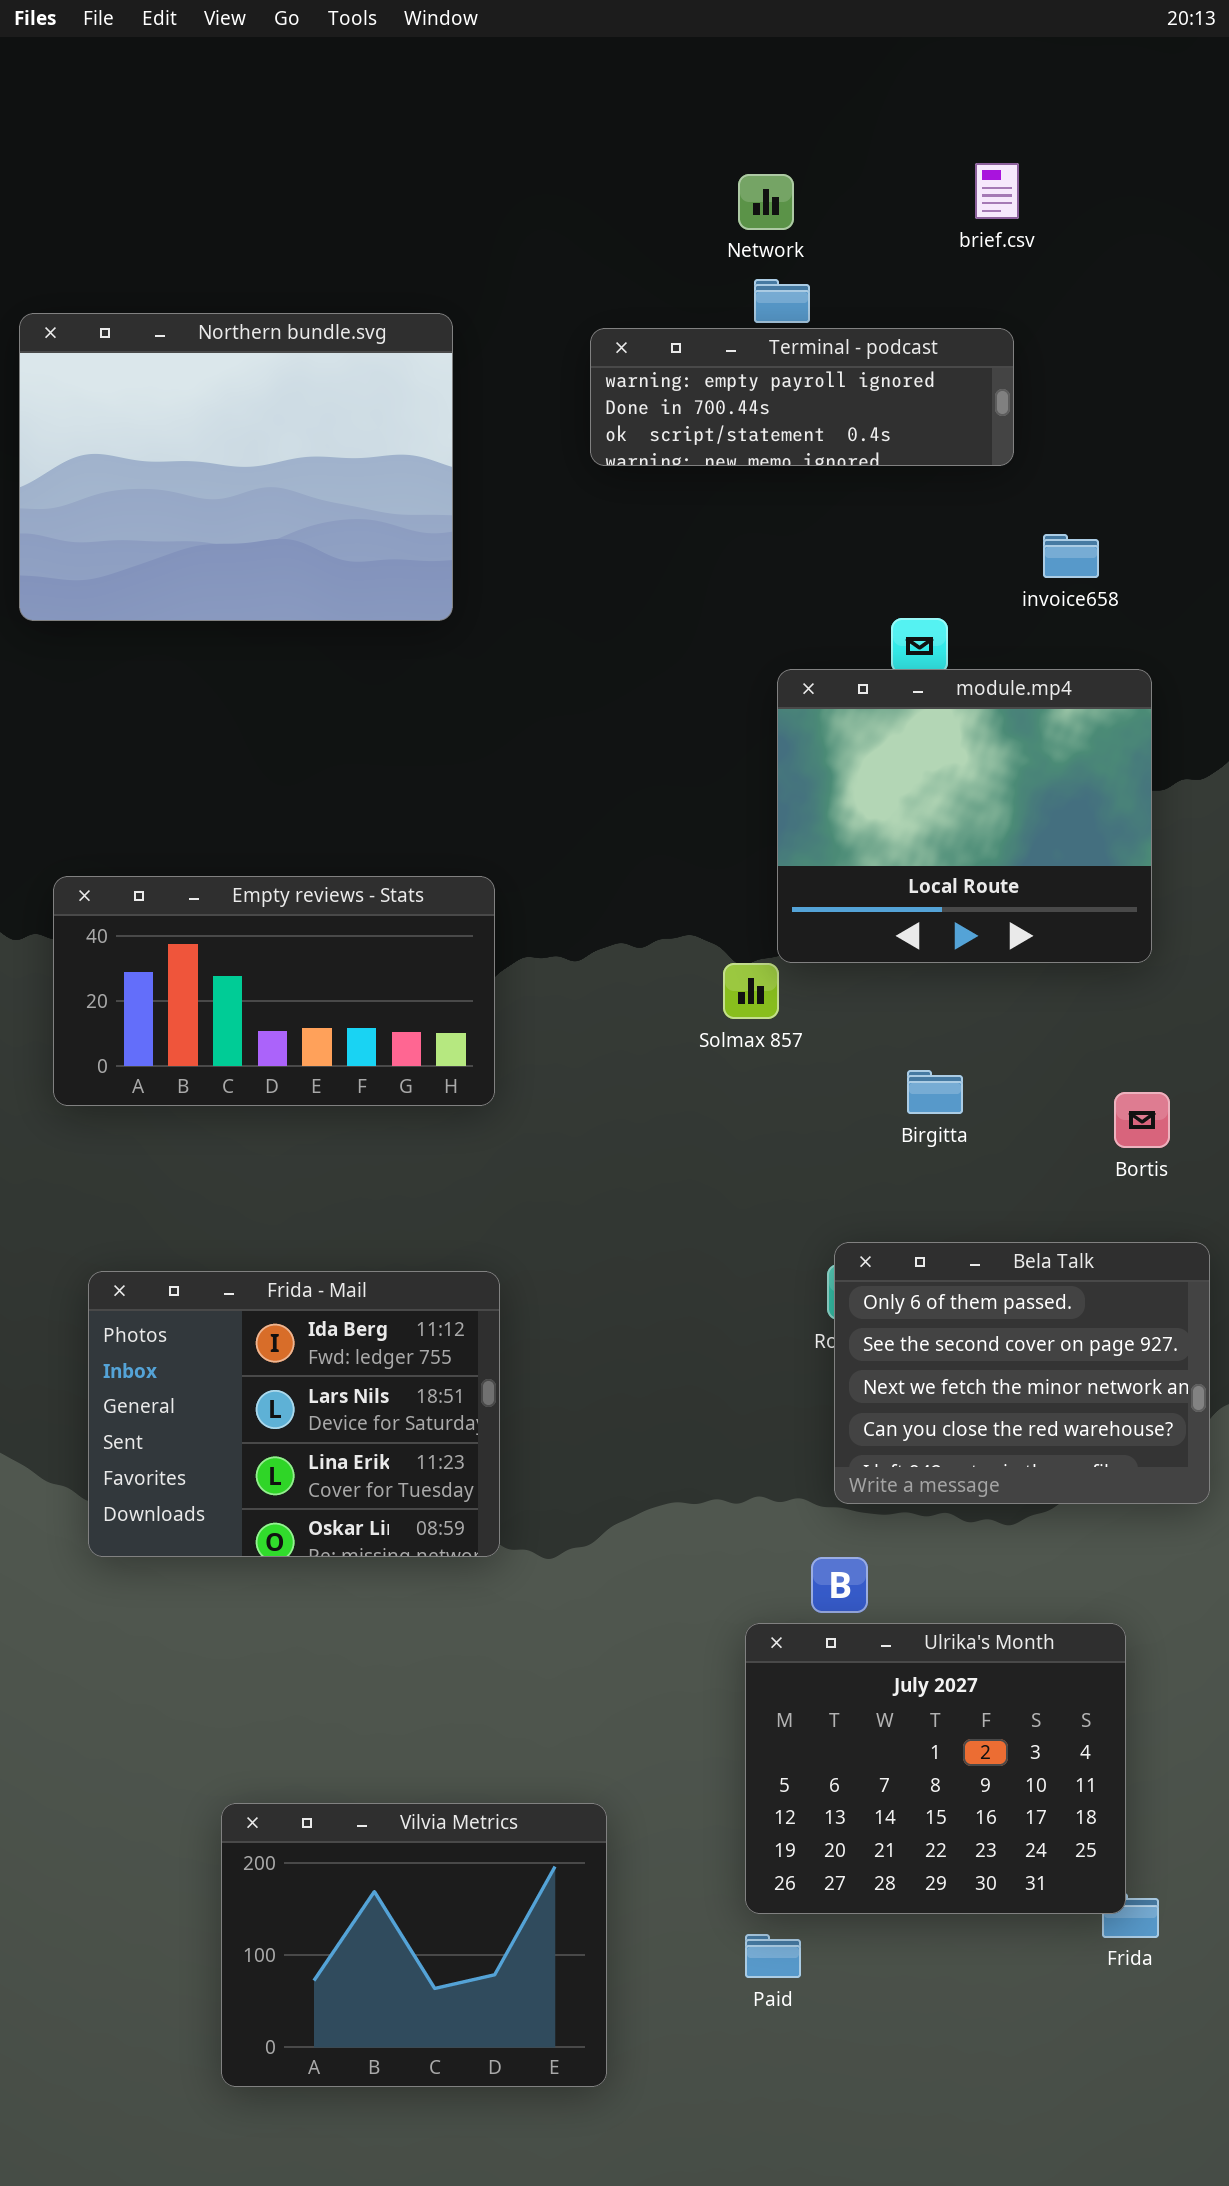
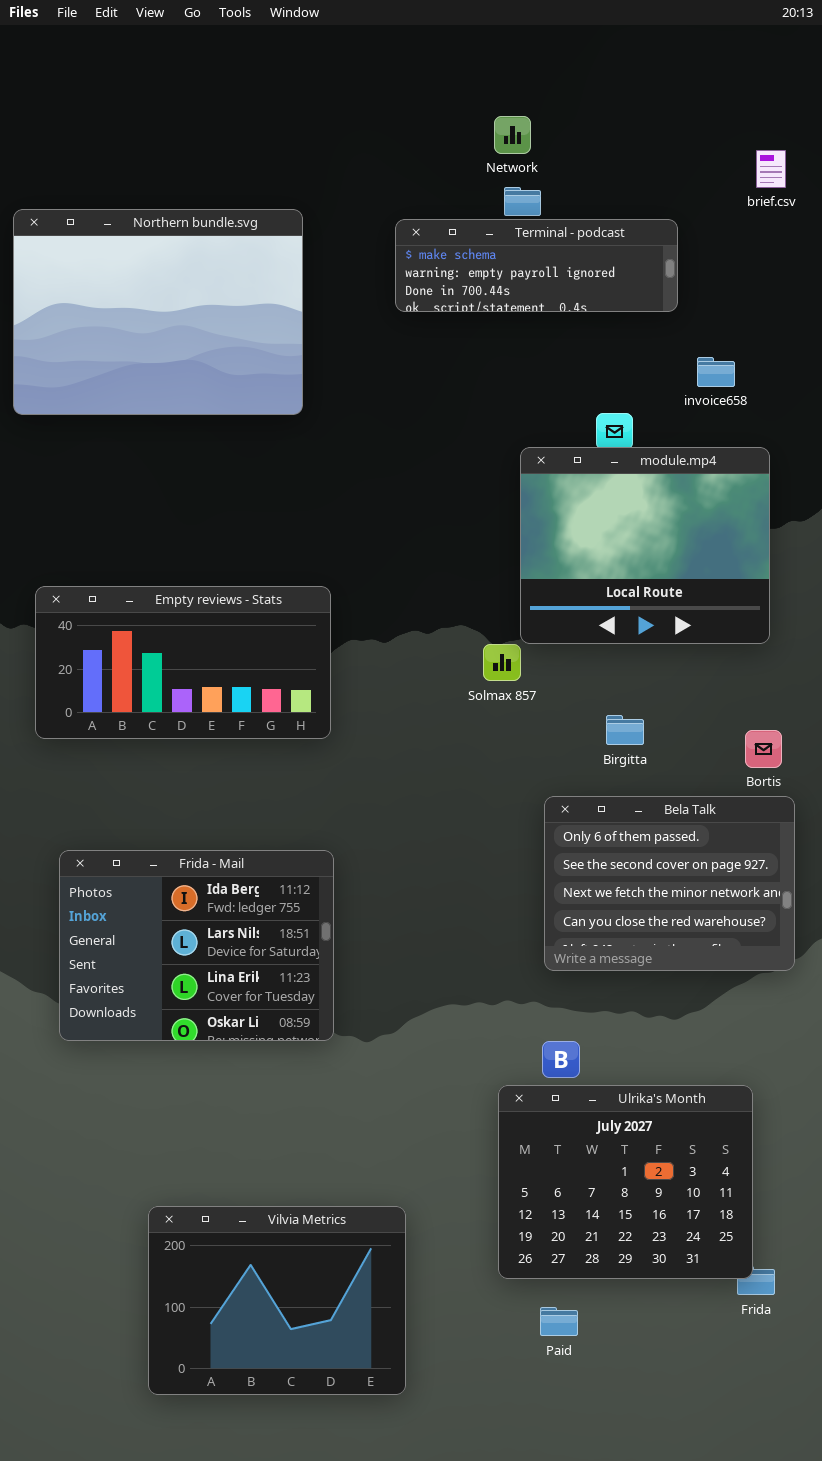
brief.csv: [975,163,1019,219] -> [756,150,786,188], moved
Terminal - podcast: [590,328,1014,466] -> [395,219,678,312], scrolled up 1 row
Bela Talk: [834,1242,1210,1504] -> [544,796,795,971], moved
Paid: [745,1934,801,1978] -> [540,1307,578,1336], moved

